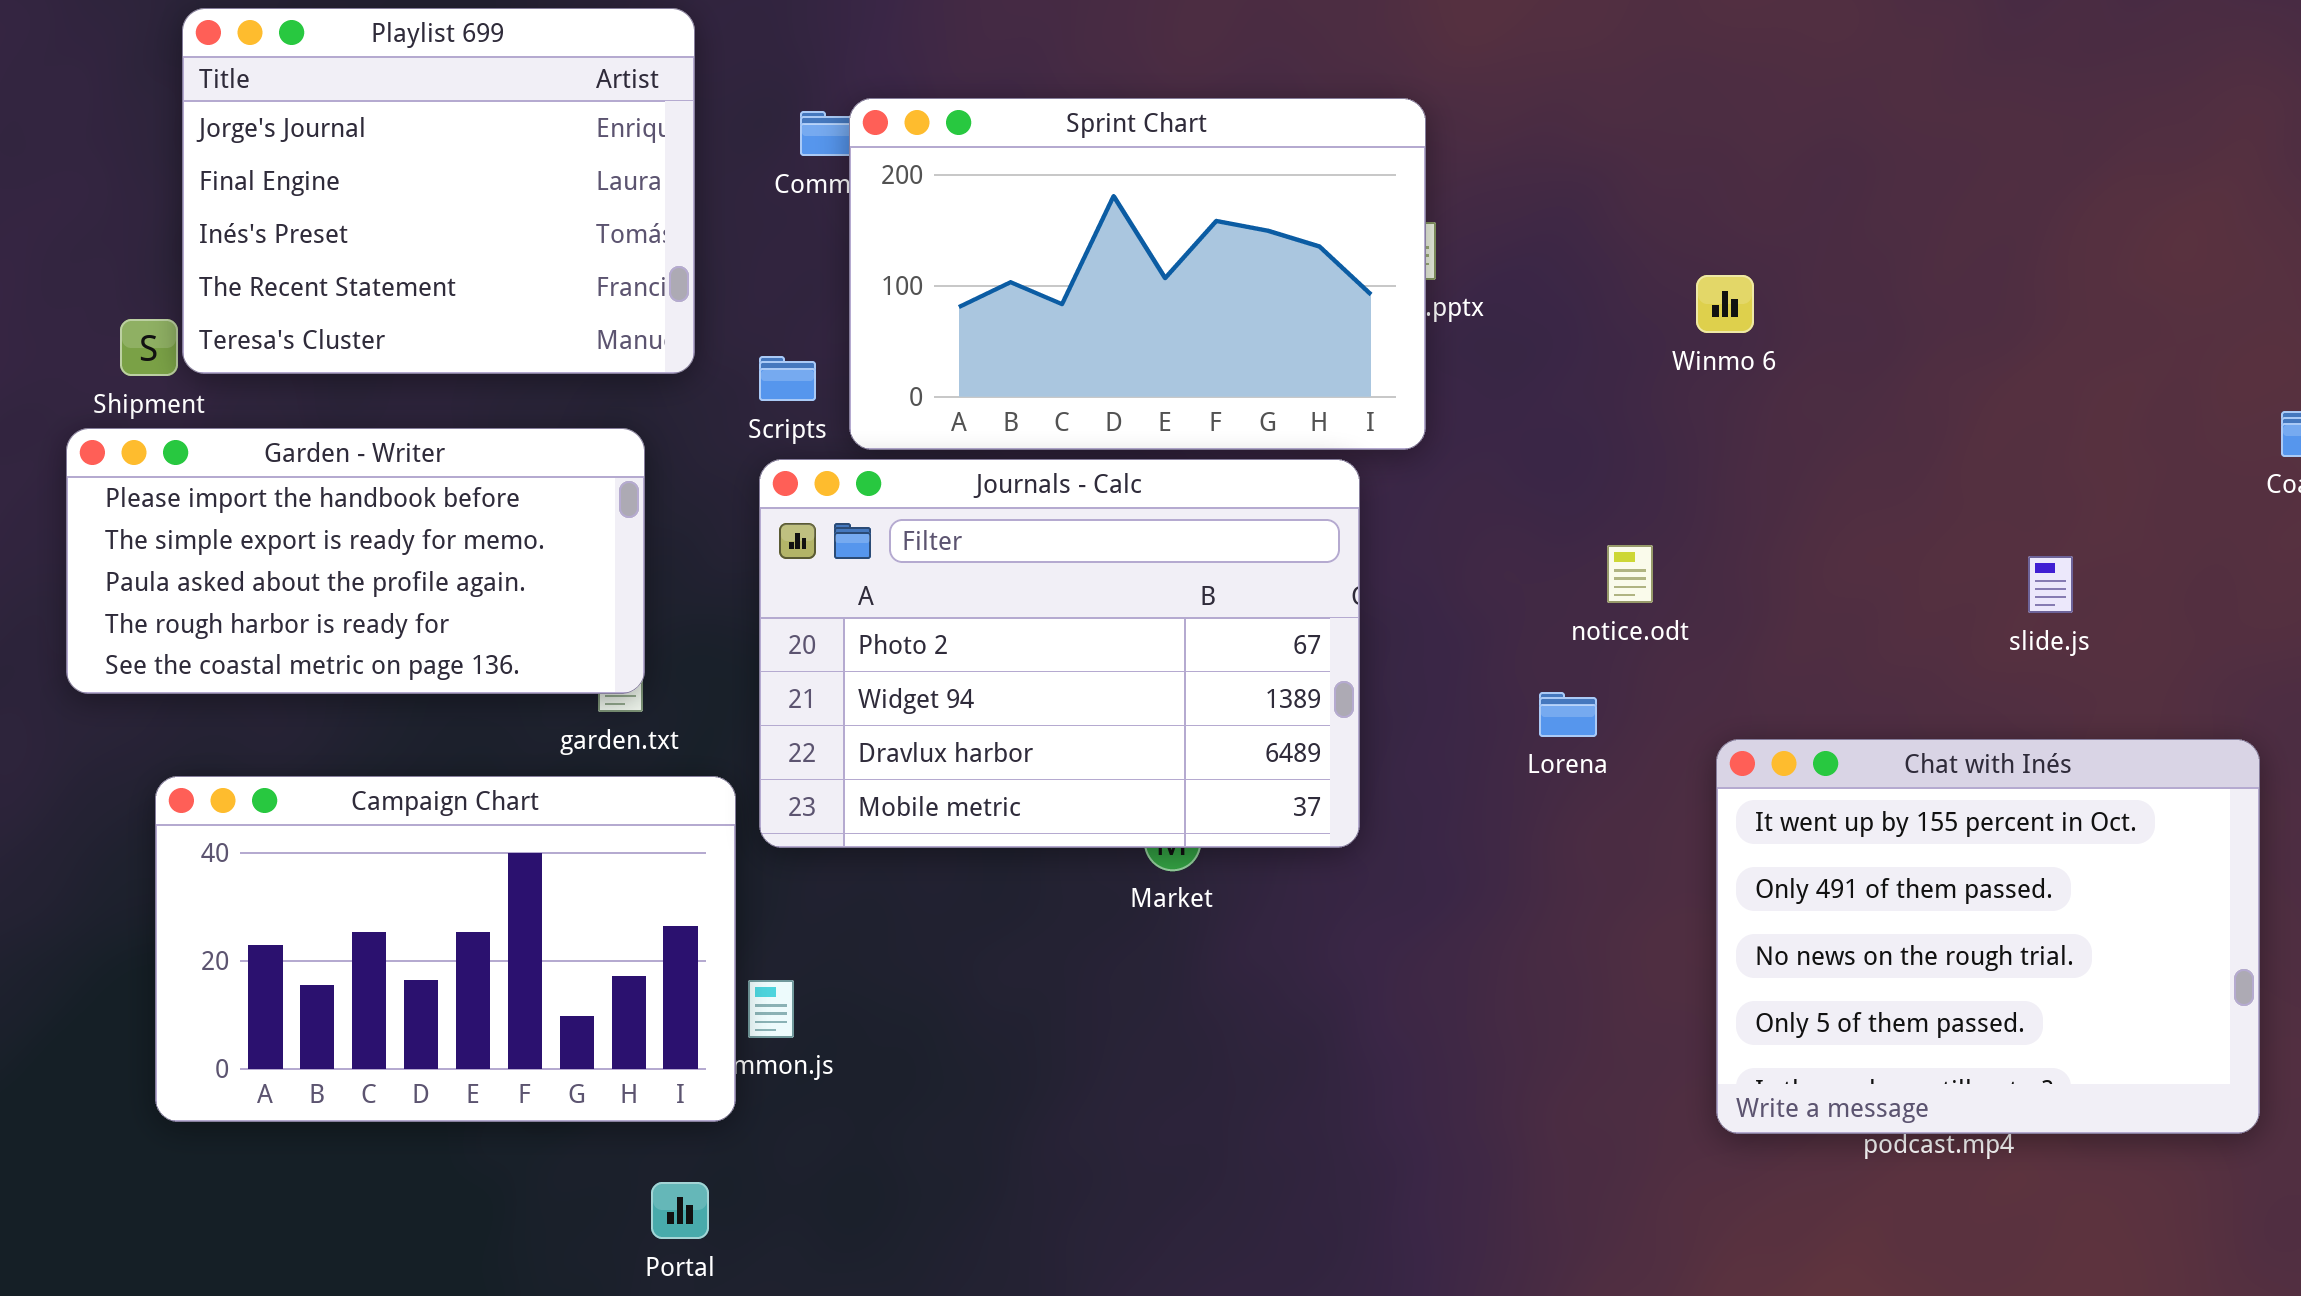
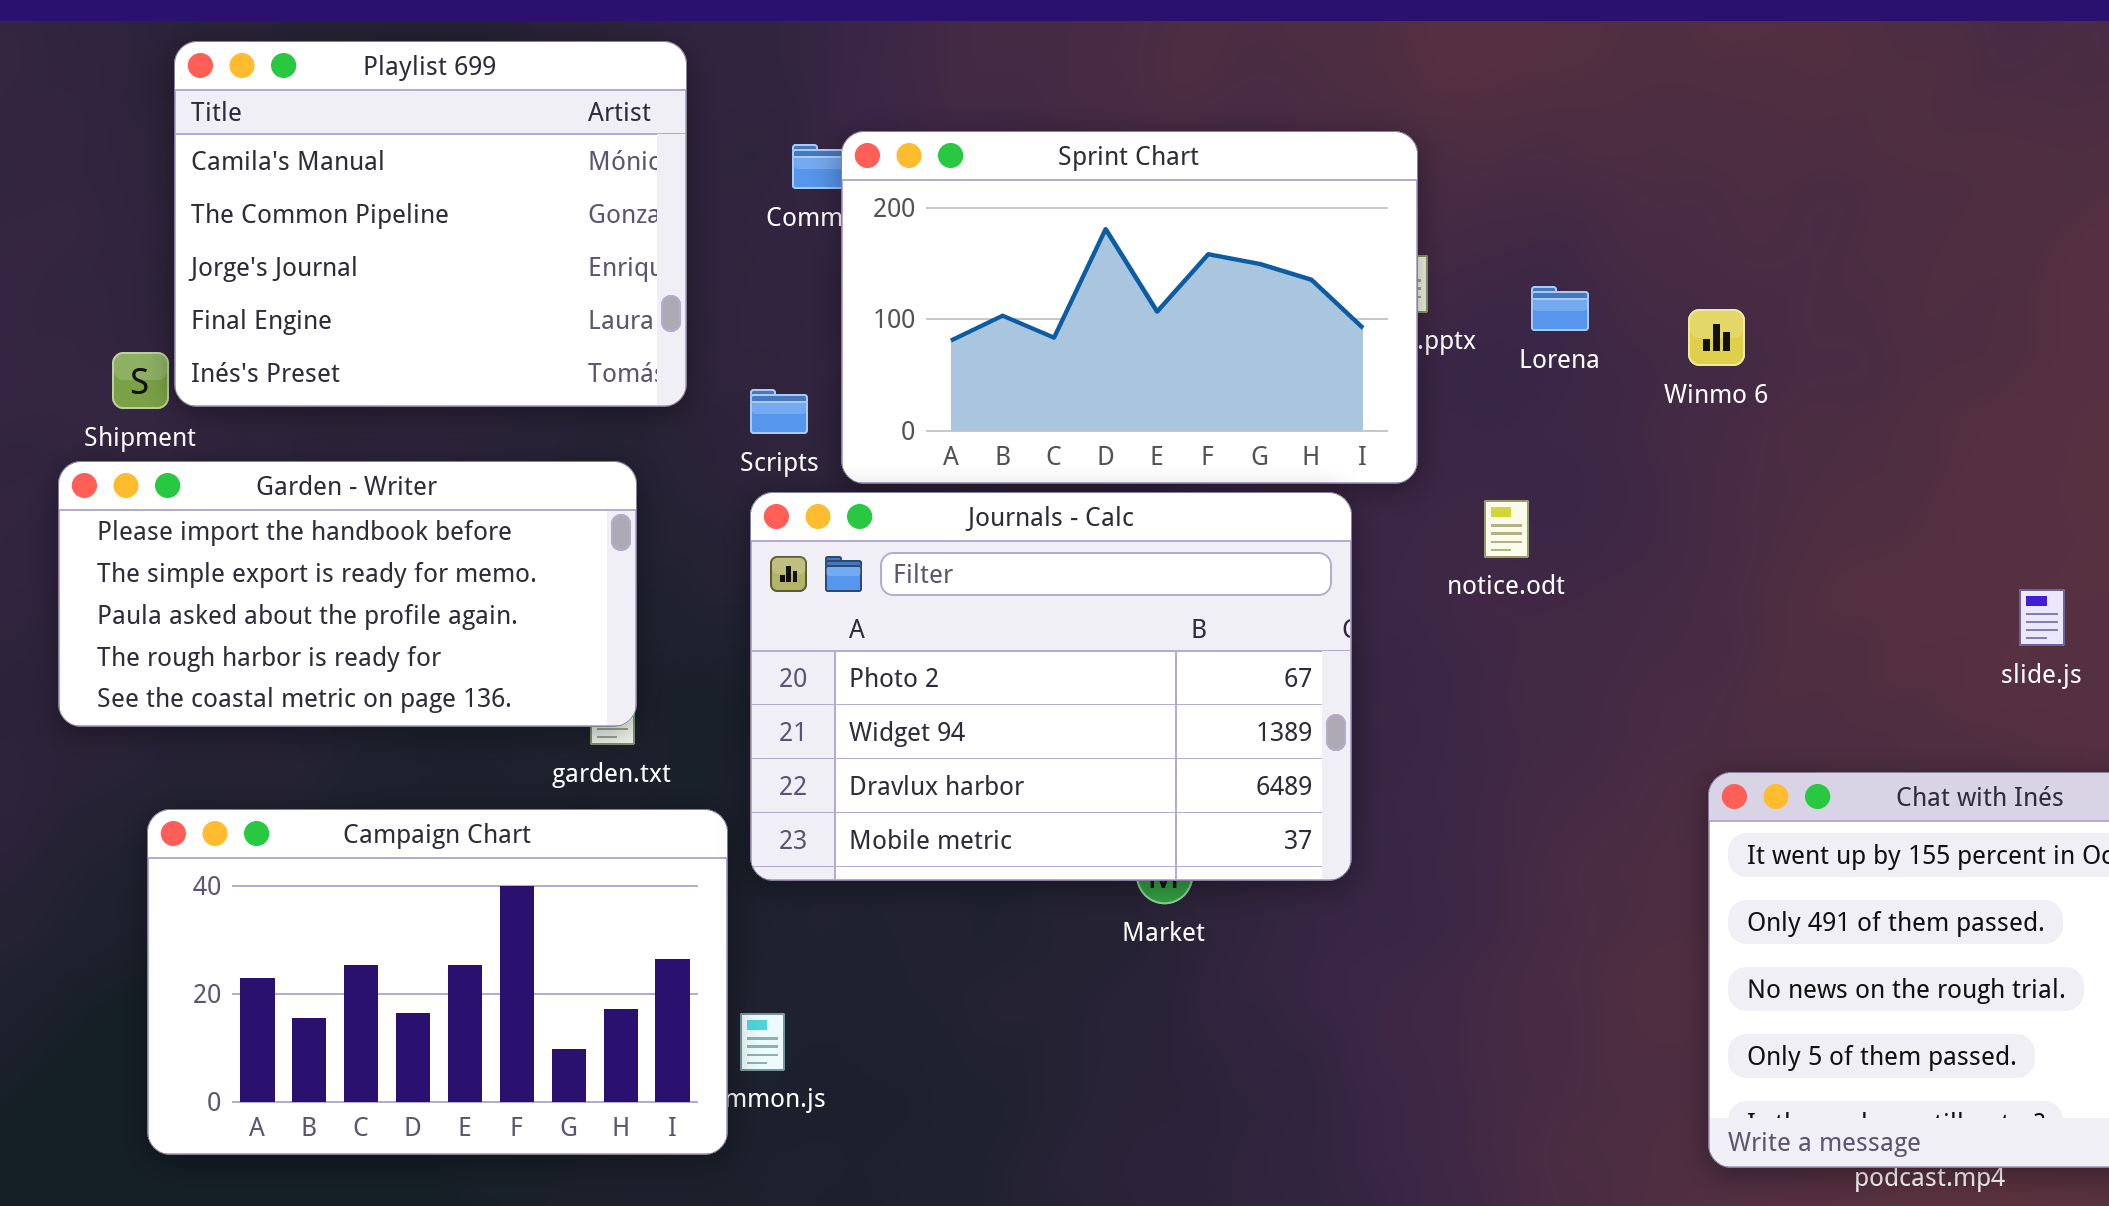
Playlist 699: [182,8,695,374] -> [174,41,687,407], scrolled up 2 rows
notice.odt: [1607,545,1653,603] -> [1484,500,1529,558], moved
Lorena: [1539,692,1597,737] -> [1531,286,1589,331], moved

